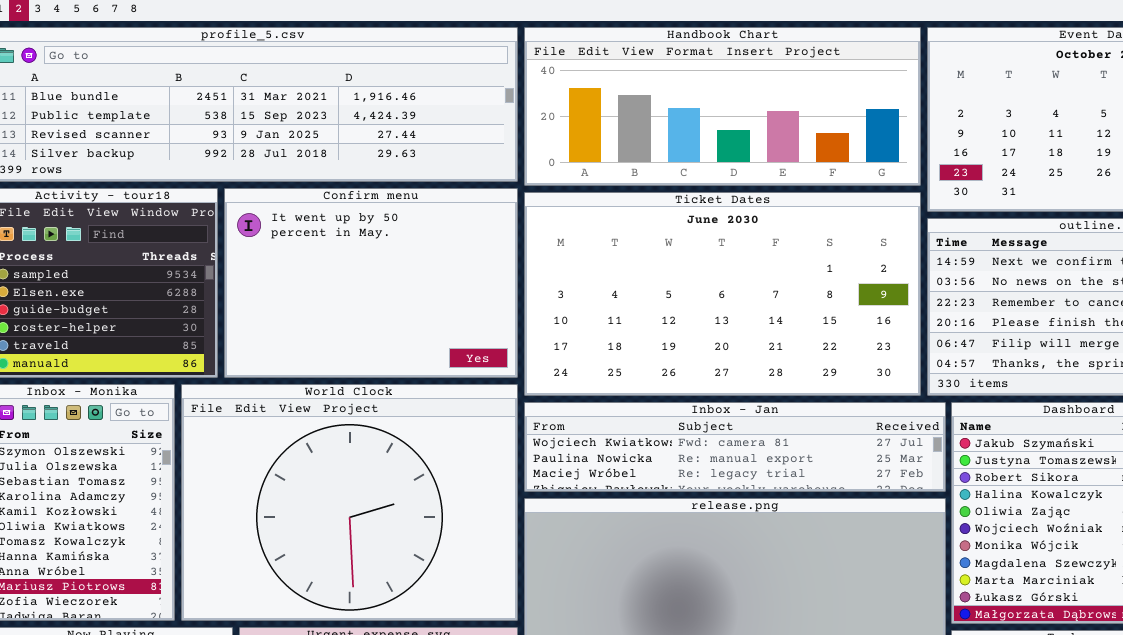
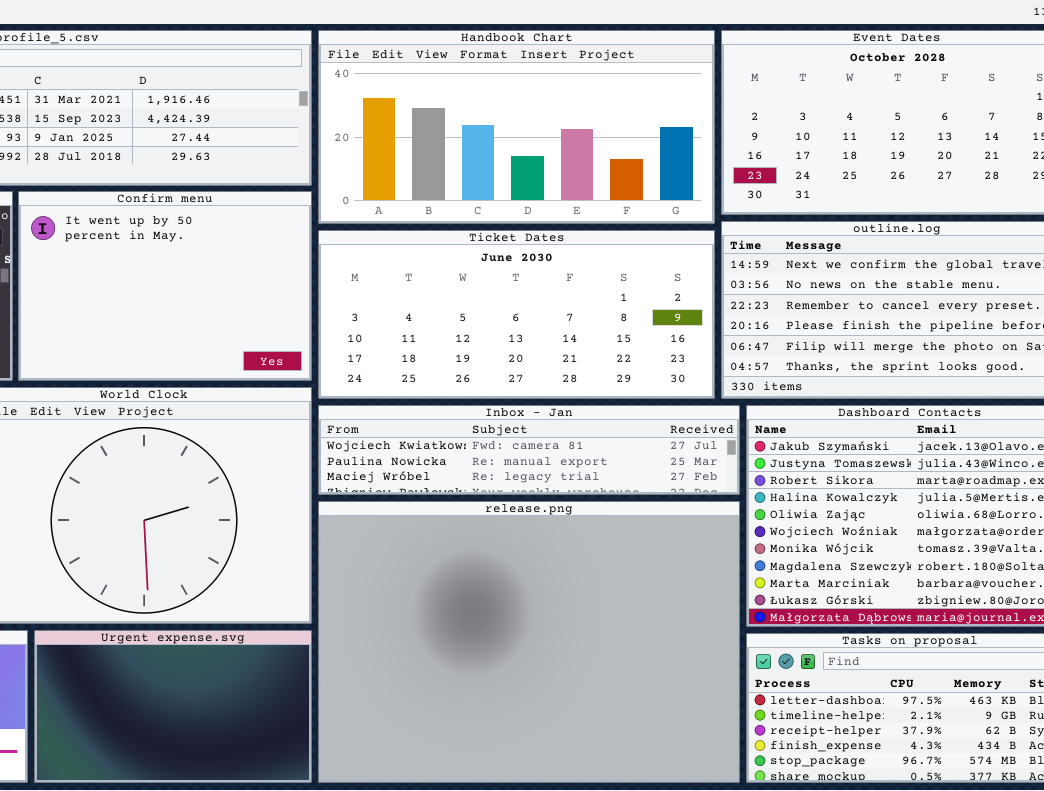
Handbook Chart: [524,27,921,186] -> [318,30,715,224], resized
Ticket Dates: [524,192,921,396] -> [318,230,715,399], resized

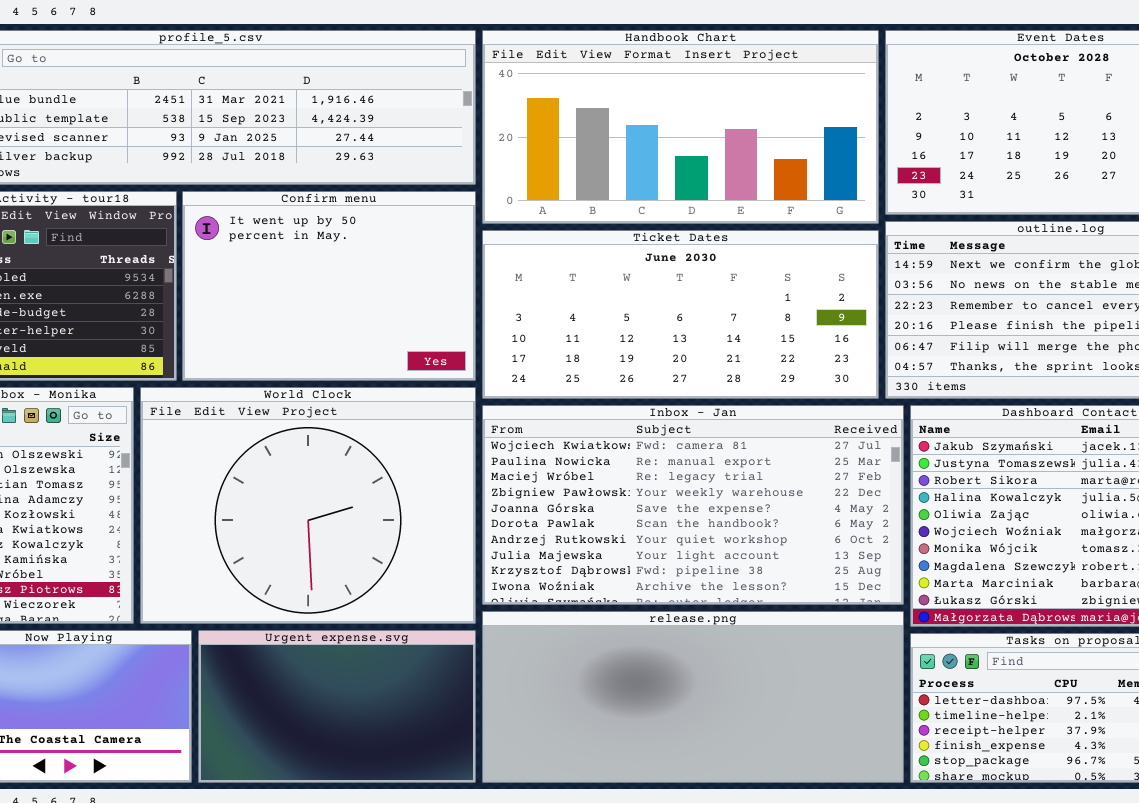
Inbox - Jan: [318,405,740,495] -> [482,405,904,605], resized
release.png: [318,501,740,783] -> [482,611,904,783], resized

